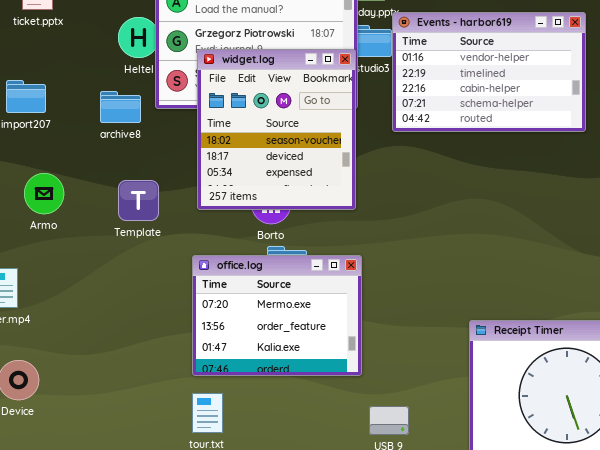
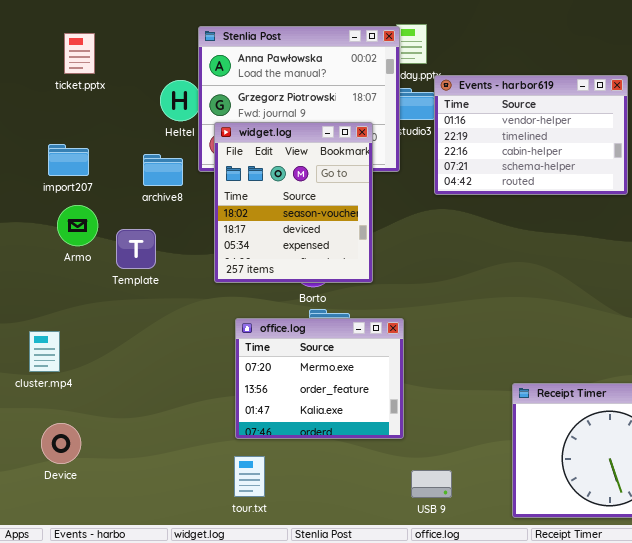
widget.log: [197,49,356,210] -> [214,122,373,283], moved
Armo: [24,173,64,214] -> [57,205,98,246], moved
Template: [118,180,159,221] -> [116,229,156,269], moved

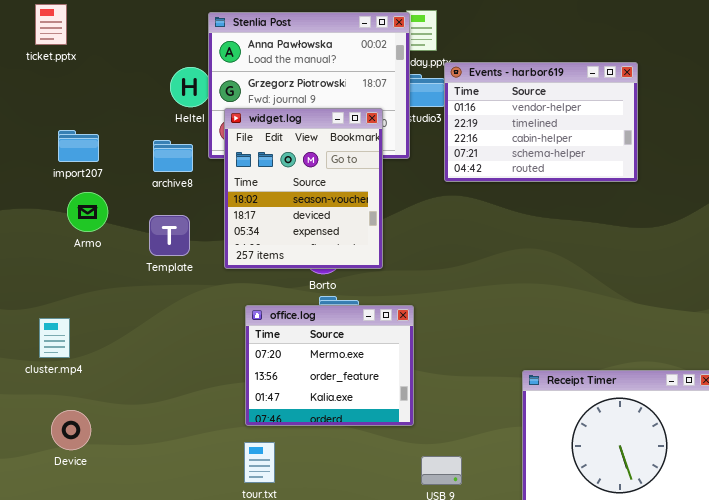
ticket.pptx: [64,33,95,74] -> [35,4,67,45], moved
Template: [116,229,156,269] -> [149,215,190,256], moved

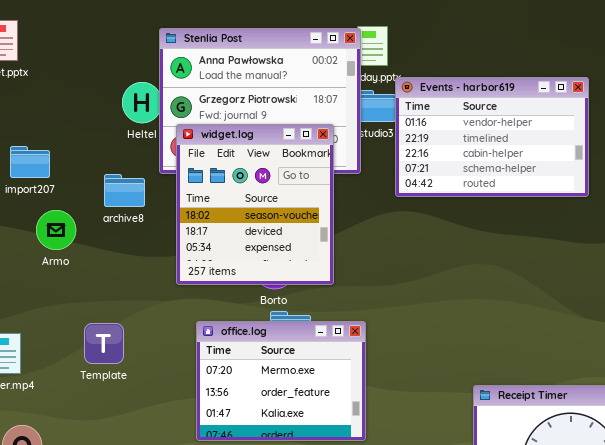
archive8: [153,140,193,172] -> [104,174,145,207], moved
Armo: [67,192,108,232] -> [36,210,76,250], moved
Template: [149,215,190,256] -> [84,323,124,364], moved

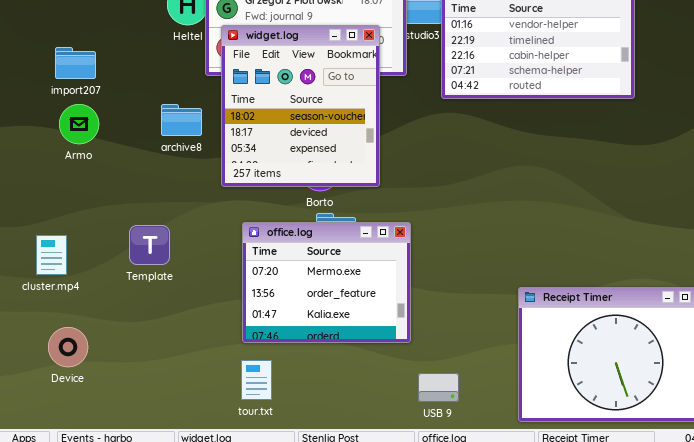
archive8: [104,174,145,207] -> [161,104,202,136], moved
Armo: [36,210,76,250] -> [59,104,99,144], moved

